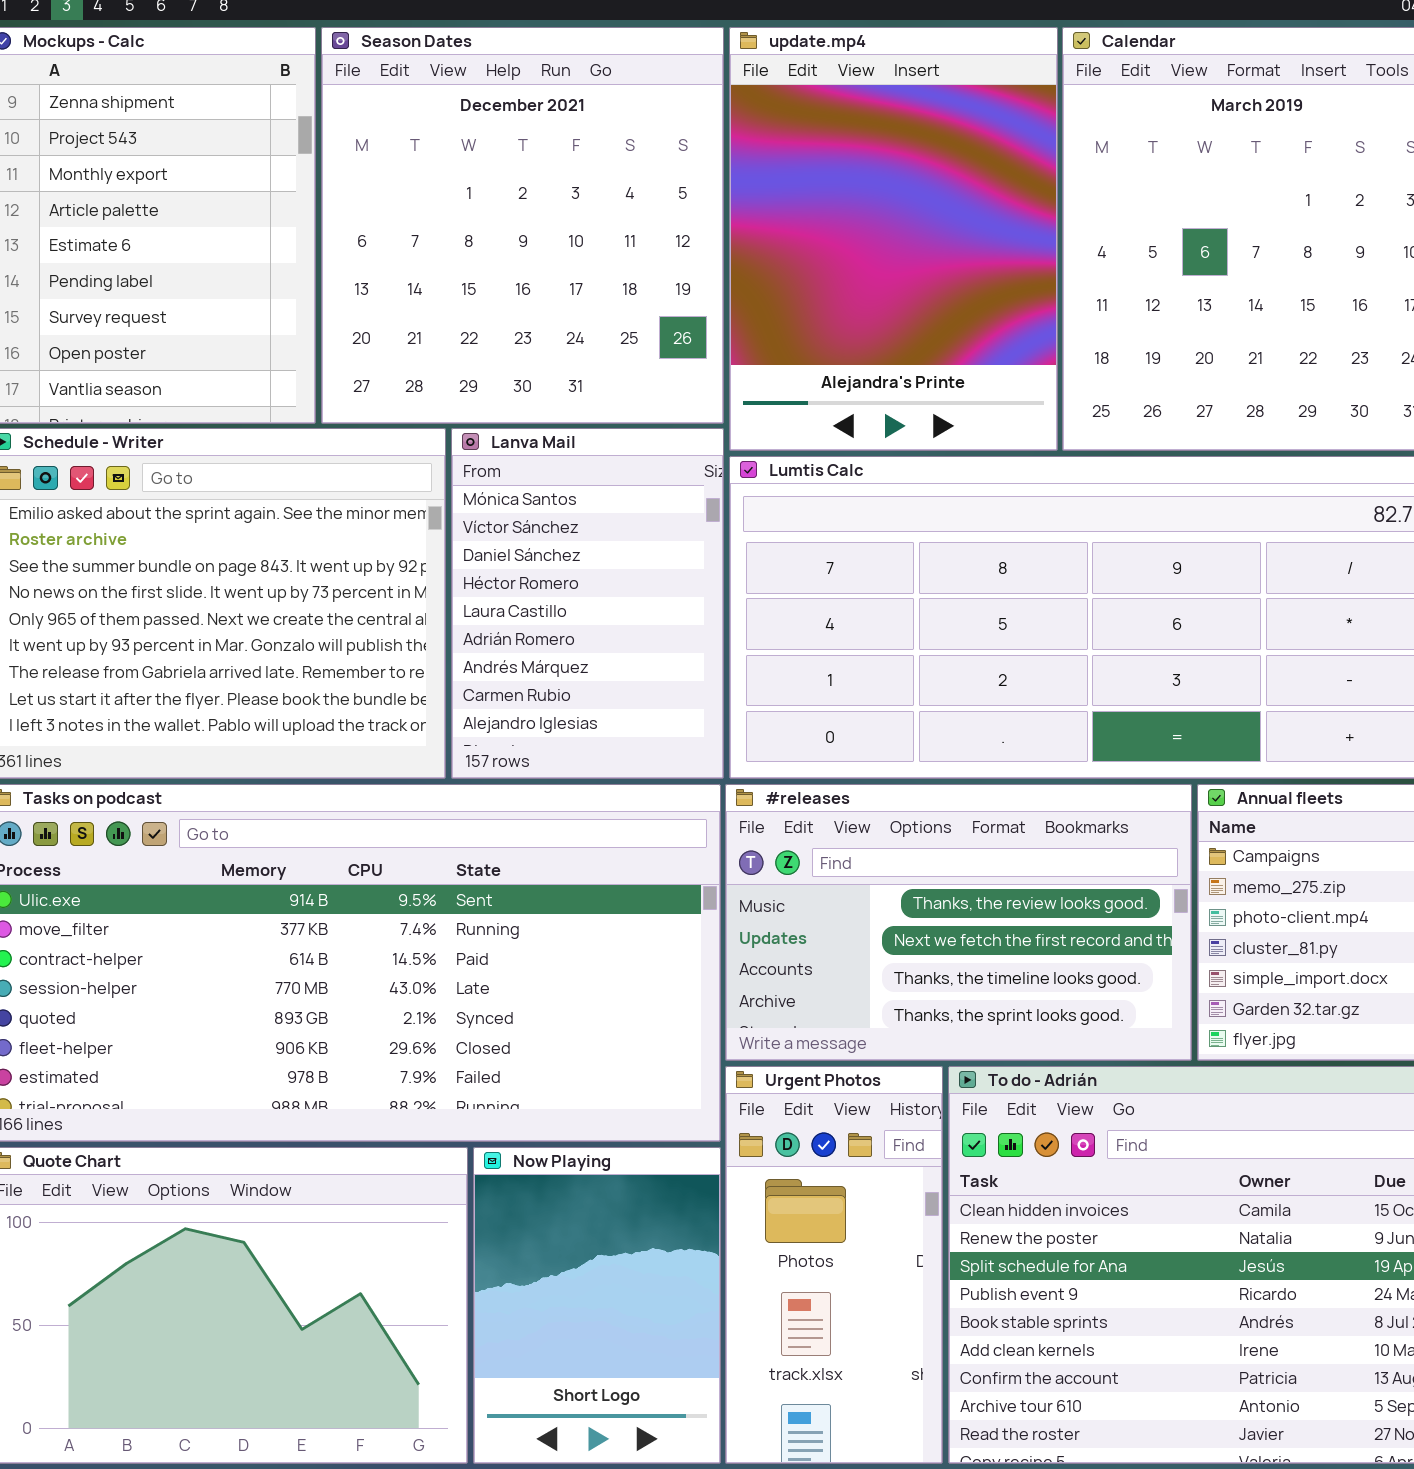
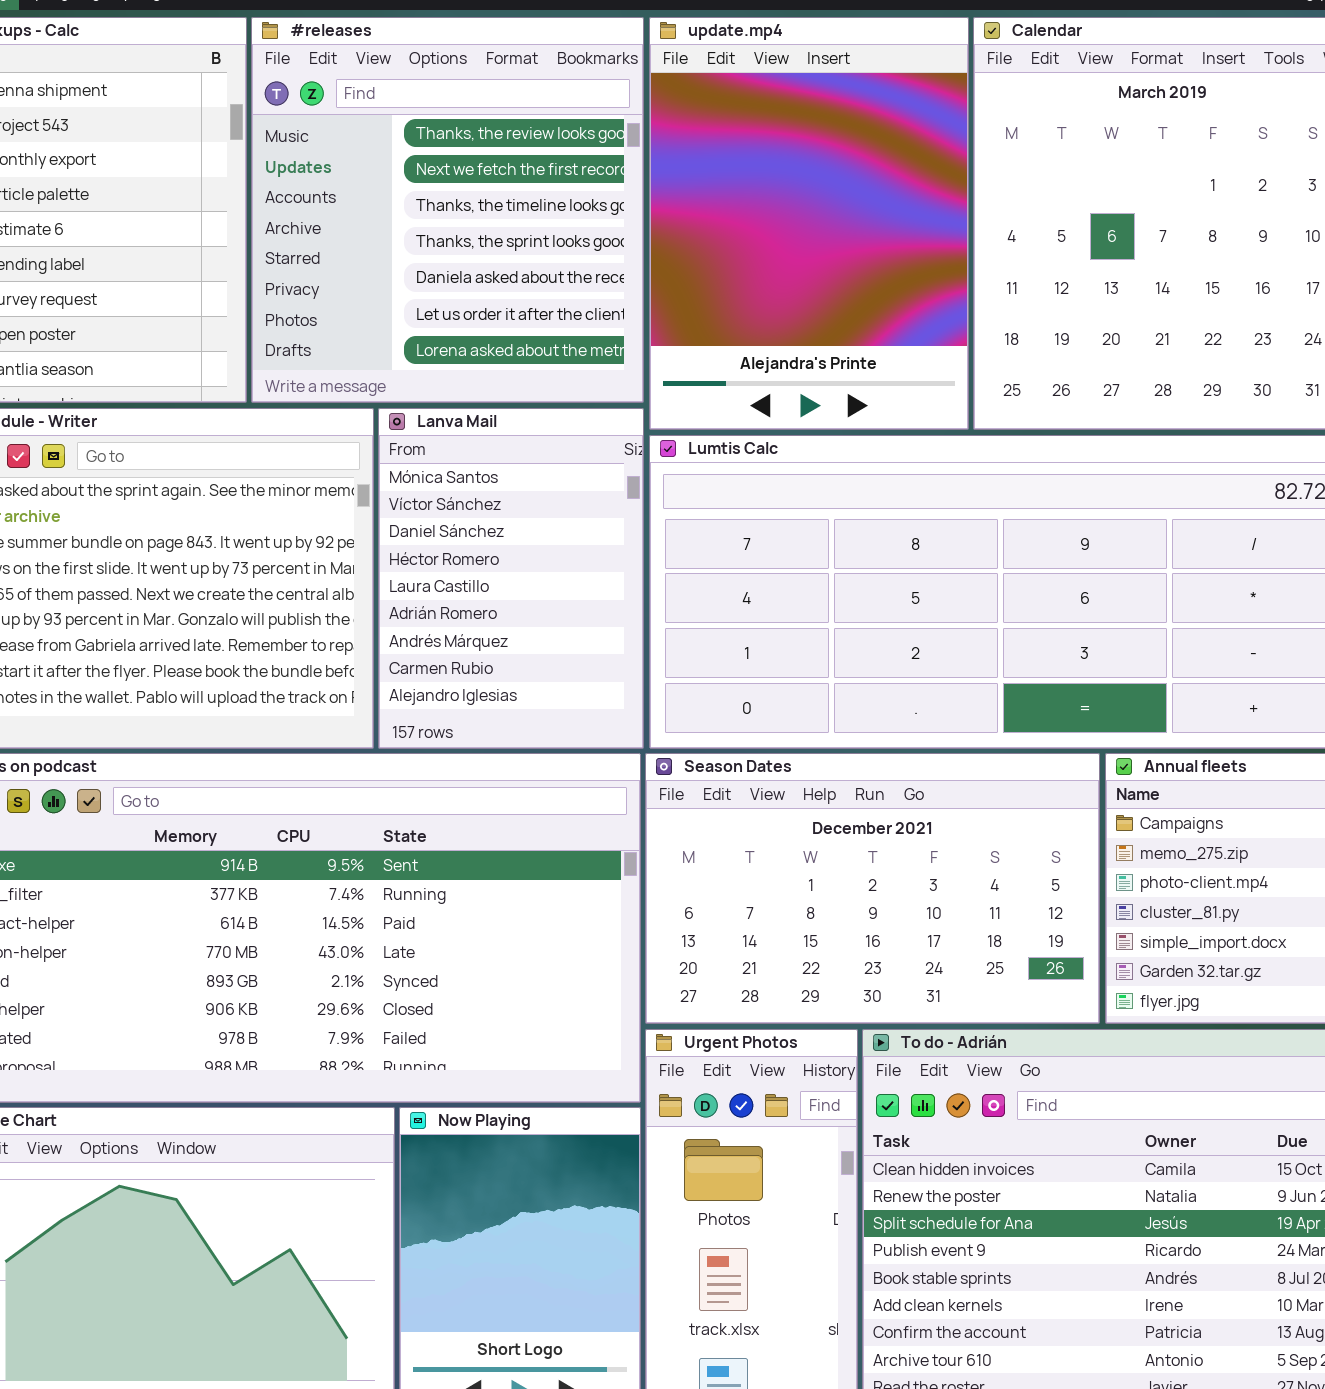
Season Dates: [321,27,724,424] -> [645,753,1100,1024], moved, resized
#releases: [725,784,1192,1061] -> [251,17,644,403], moved, resized

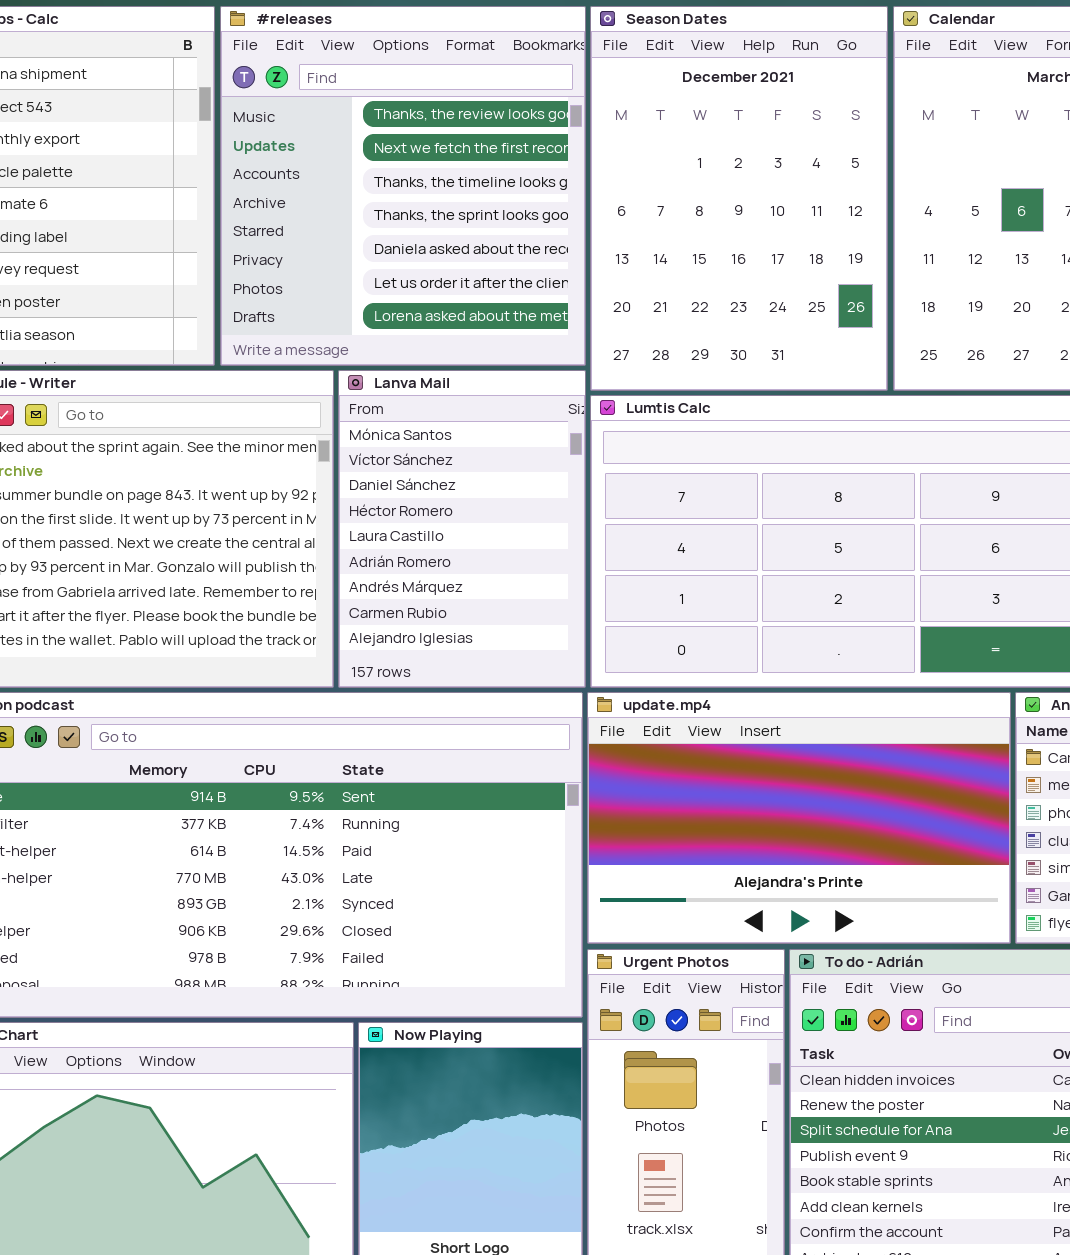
update.mp4: [649,17,969,430] -> [587,692,1011,944], moved, resized
Season Dates: [645,753,1100,1024] -> [590,6,888,391], moved, resized

